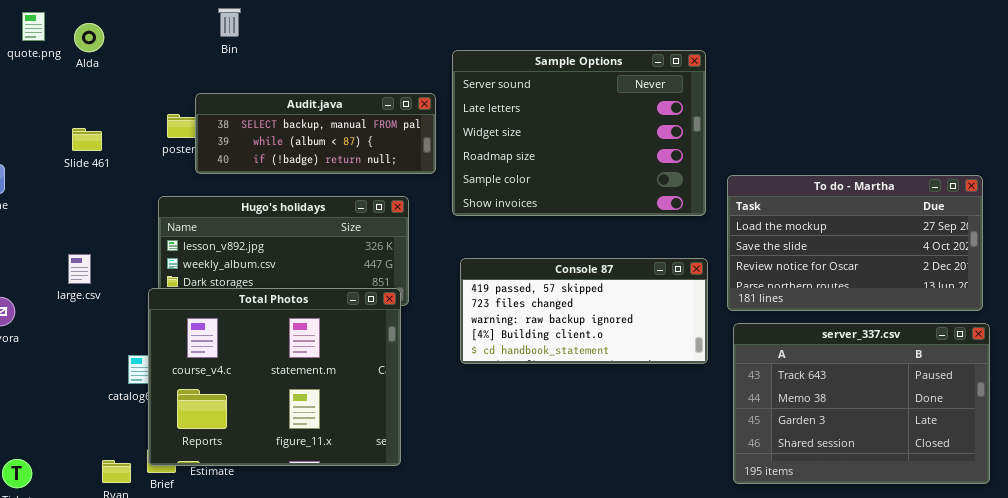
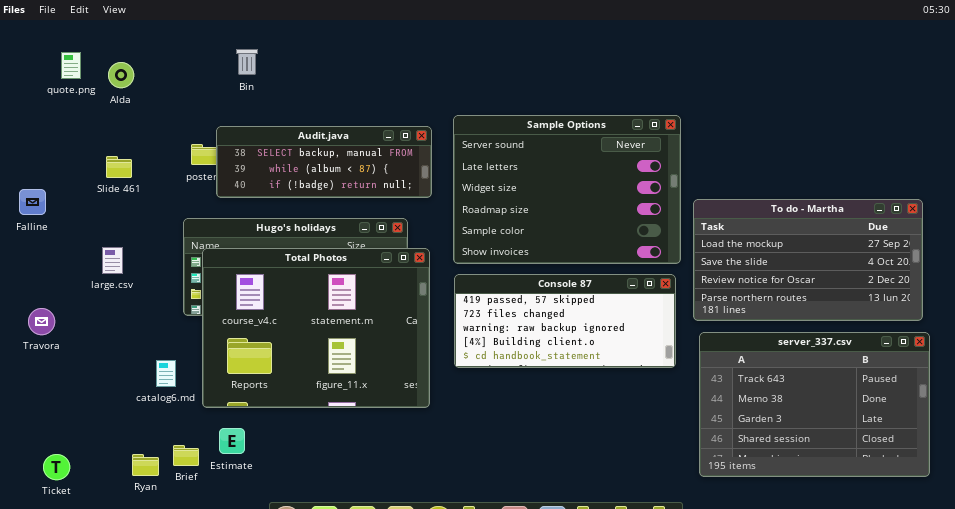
Sample Options: [452,50,706,216] -> [453,115,681,264], moved
large.csv: [68,254,91,284] -> [102,247,123,274], moved
Total Photos: [148,288,401,466] -> [202,248,430,408], moved

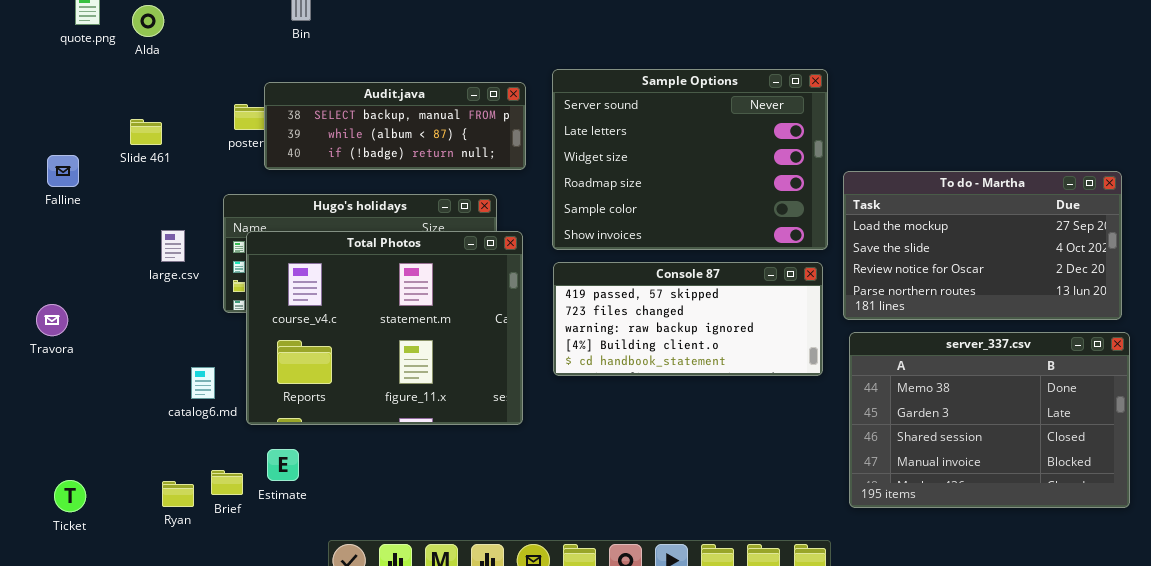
Falline: [19,189,46,215] -> [47,155,79,187], moved
large.csv: [102,247,123,274] -> [161,230,185,262], moved
server_337.csv: [699,332,930,477] -> [849,332,1130,508], scrolled down 1 row

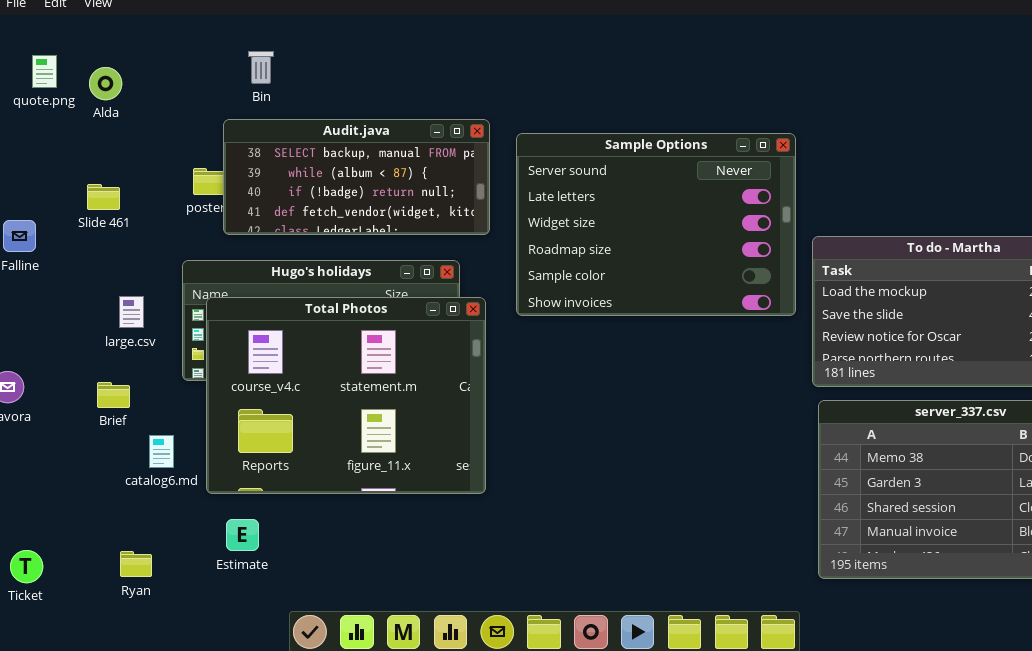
Audit.java: [264,82,526,170] -> [223,119,490,235], resized
Console 87: [553,262,823,376] -> none, closed
Brief: [211,470,243,495] -> [97,382,130,408], moved

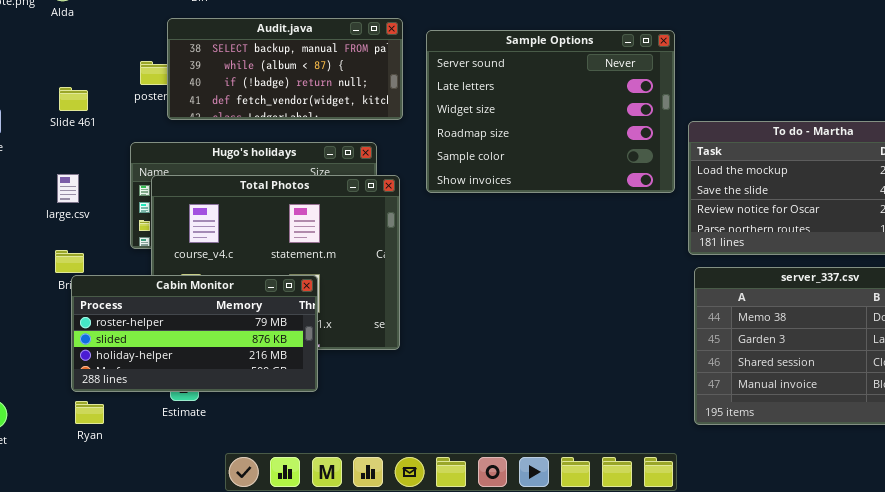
Slide 461: [87,184,120,210] -> [59,87,88,111], moved
large.csv: [119,296,144,328] -> [57,174,79,203], moved
Cabin Monitor: none -> [71,275,318,392], opened

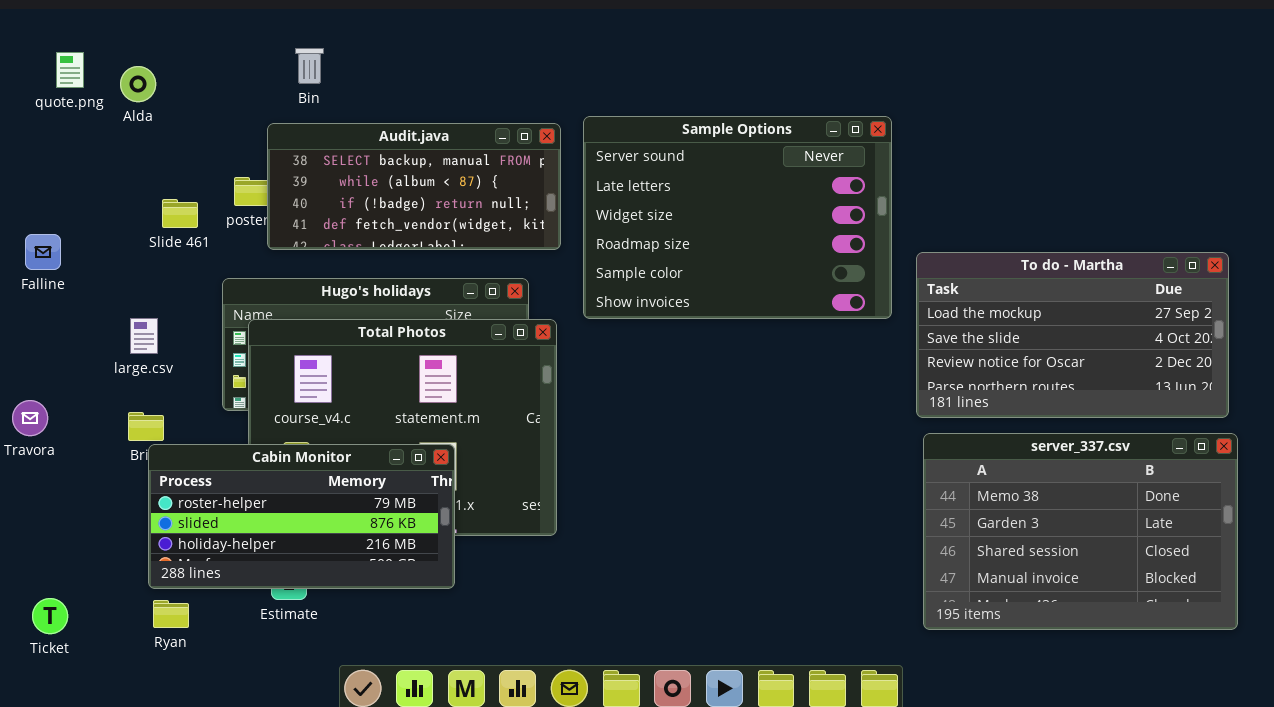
Sample Options: [426,30,675,193] -> [583,116,892,319], moved
Slide 461: [59,87,88,111] -> [162,199,198,228], moved

